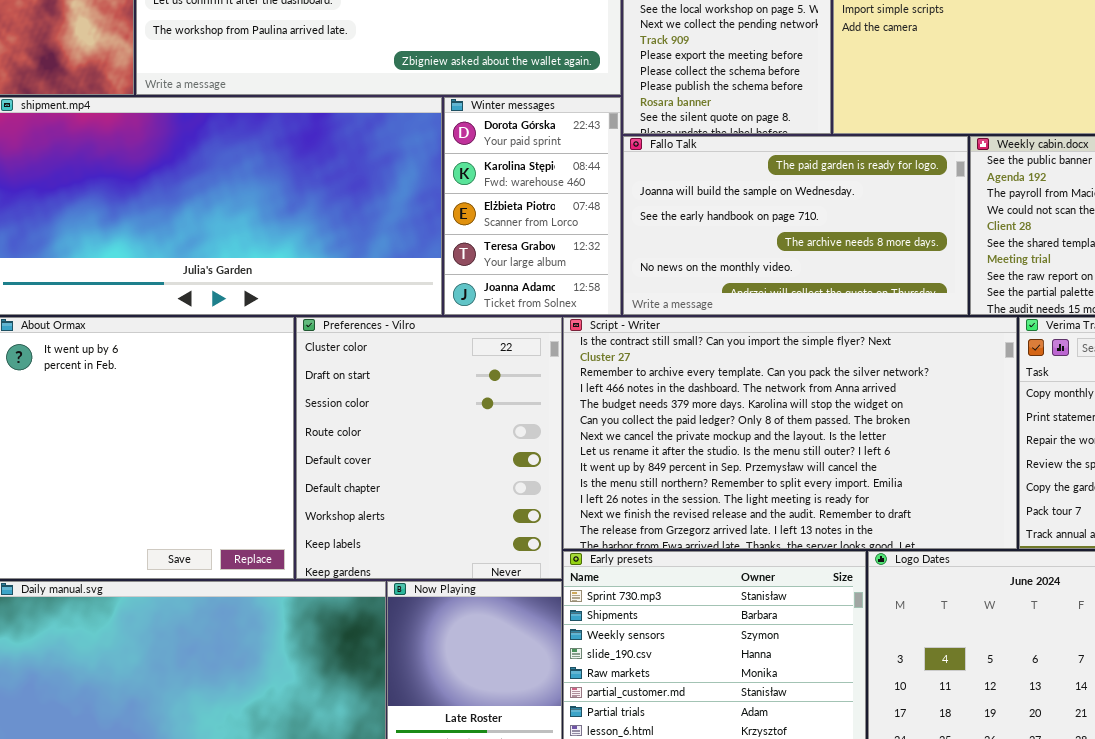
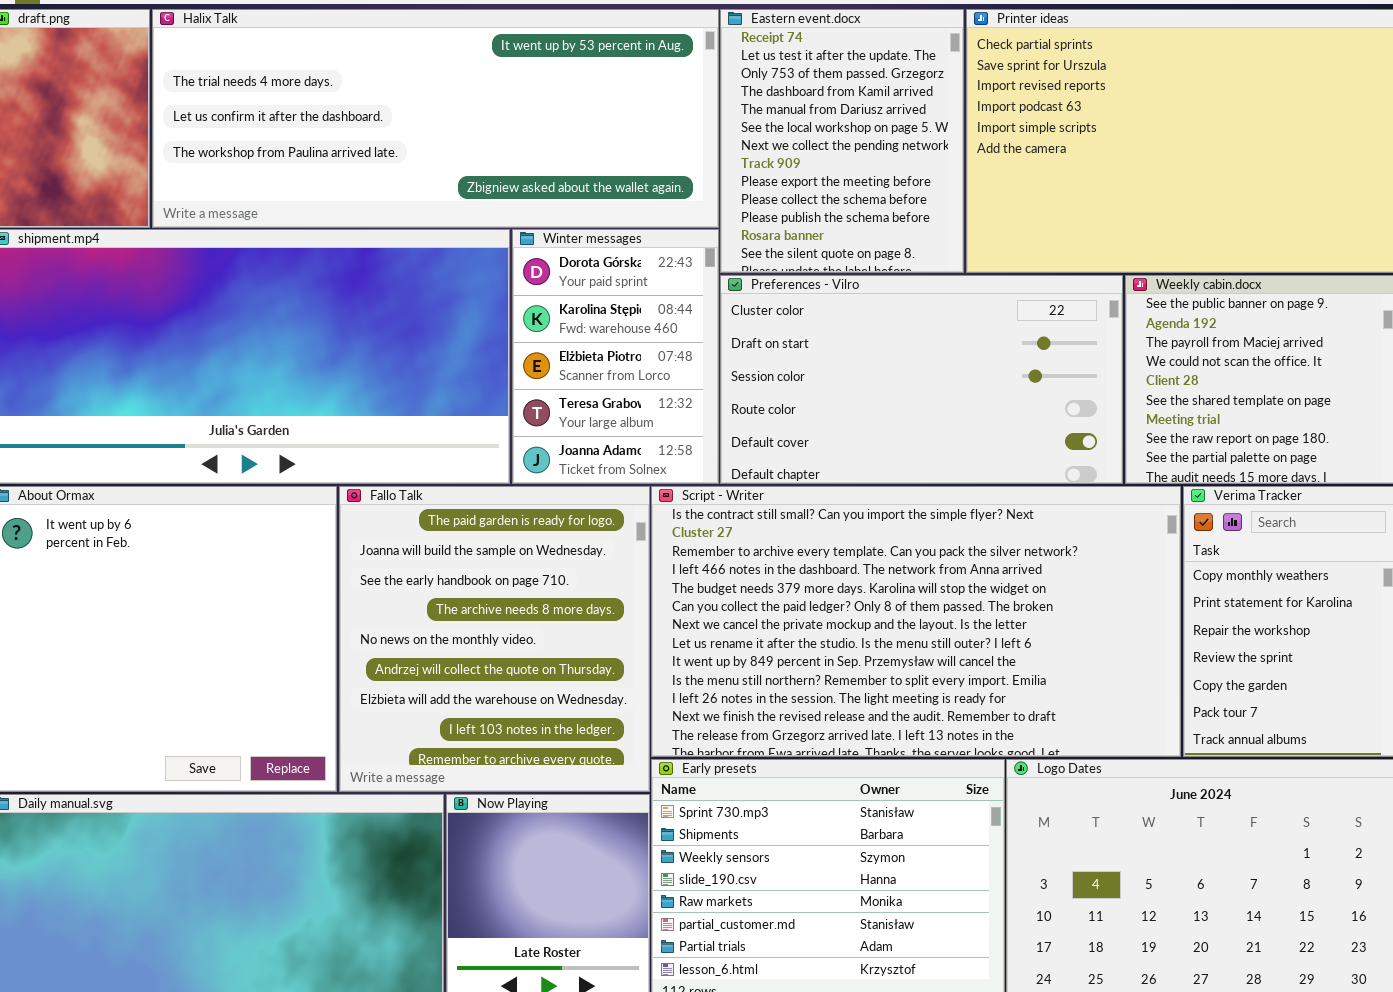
Fallo Talk: [623,136,968,315] -> [339,486,650,792], moved, resized
Preferences - Vilro: [296,317,562,579] -> [720,275,1123,484], moved, resized

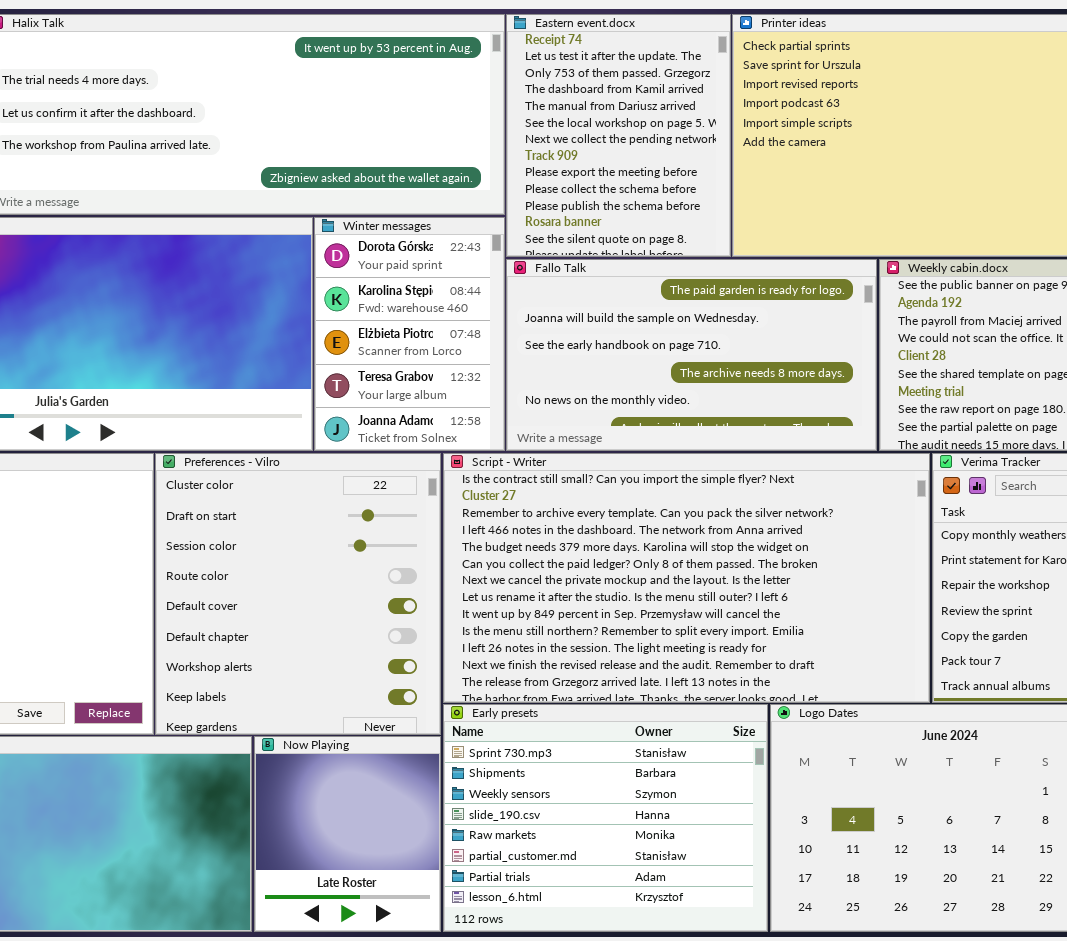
Preferences - Vilro: [720,275,1123,484] -> [155,453,441,735], moved, resized
Fallo Talk: [339,486,650,792] -> [506,259,877,451], moved, resized

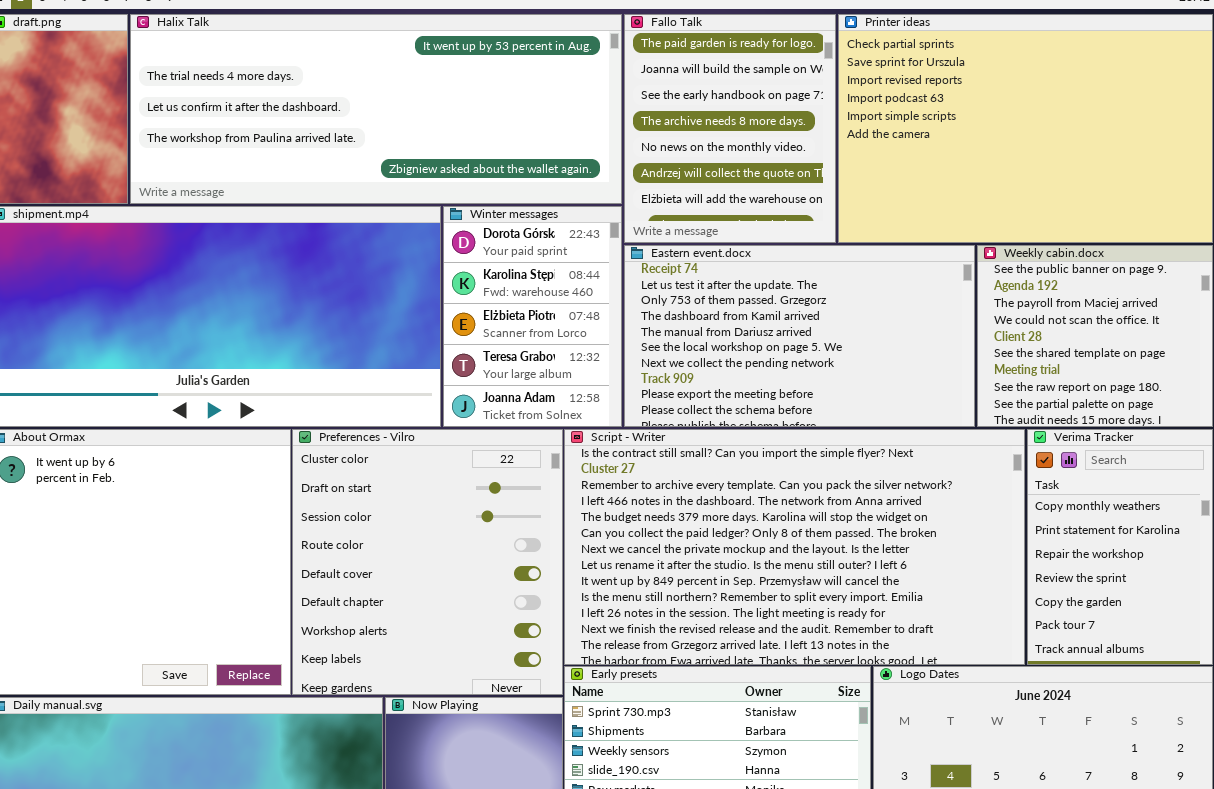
Eastern event.docx: [506,14,731,257] -> [624,245,975,427], moved, resized
Fallo Talk: [506,259,877,451] -> [624,14,836,243], moved, resized

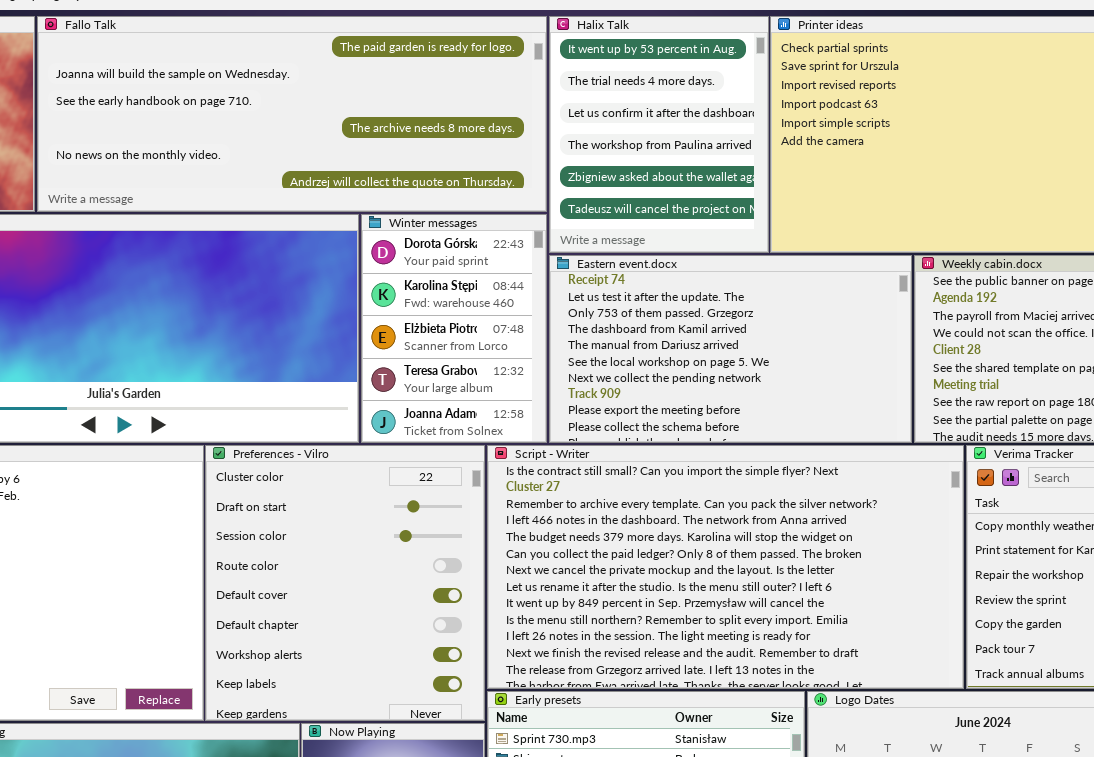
Halix Talk: [130,14,622,204] -> [549,16,769,253], moved, resized
Fallo Talk: [624,14,836,243] -> [37,16,547,212], moved, resized

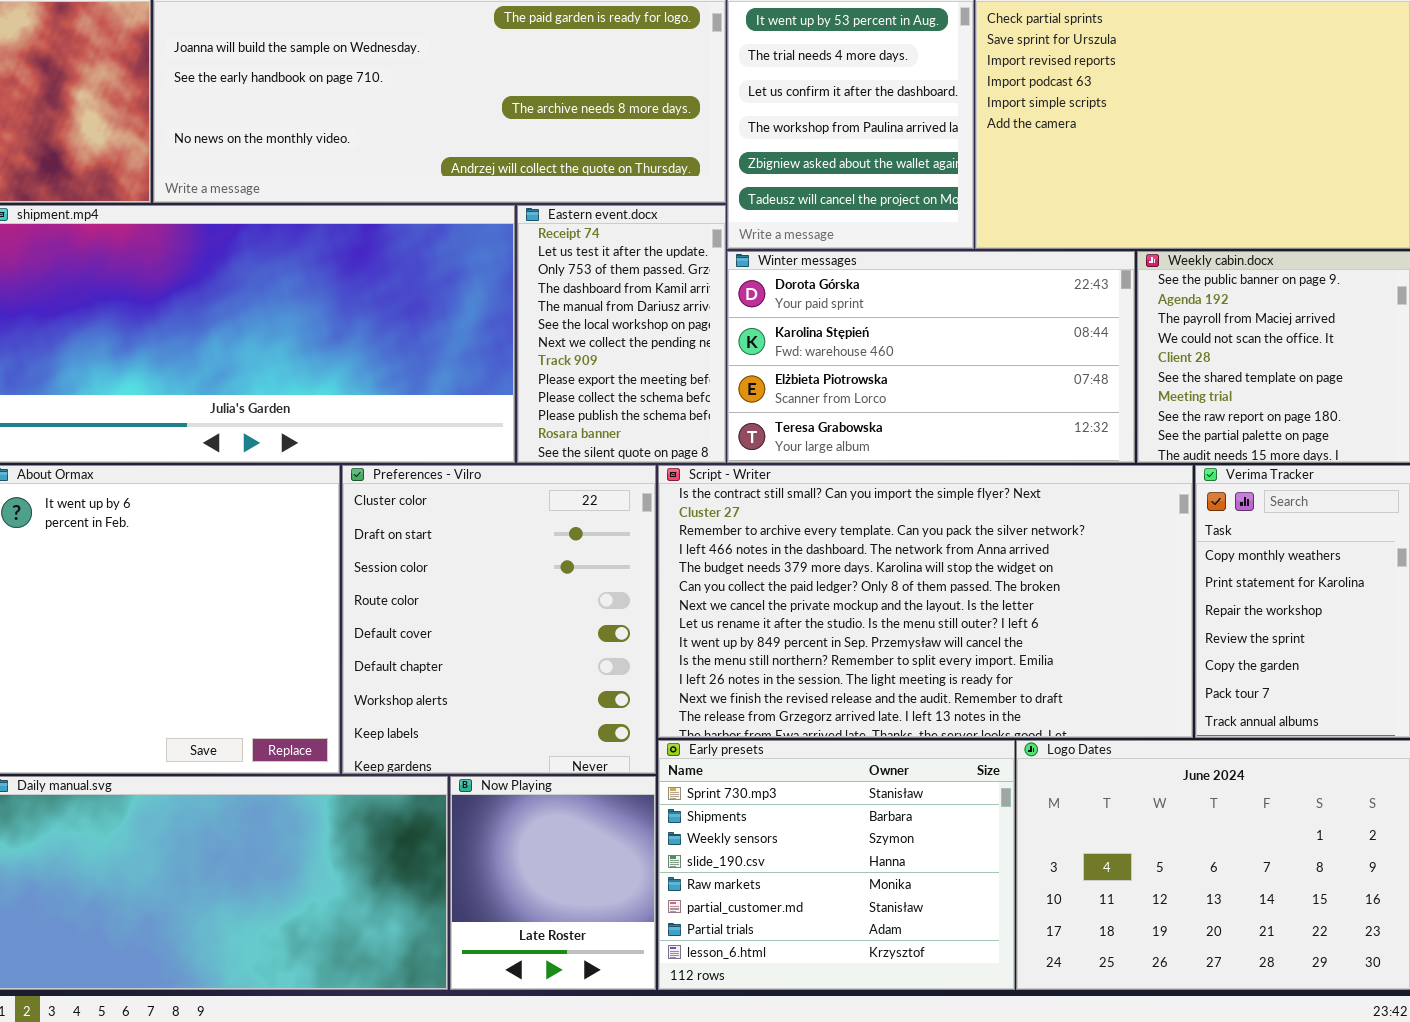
Winter messages: [361,214,547,443] -> [727,251,1135,463], moved, resized
Eastern event.docx: [549,255,912,443] -> [517,205,726,463], moved, resized

